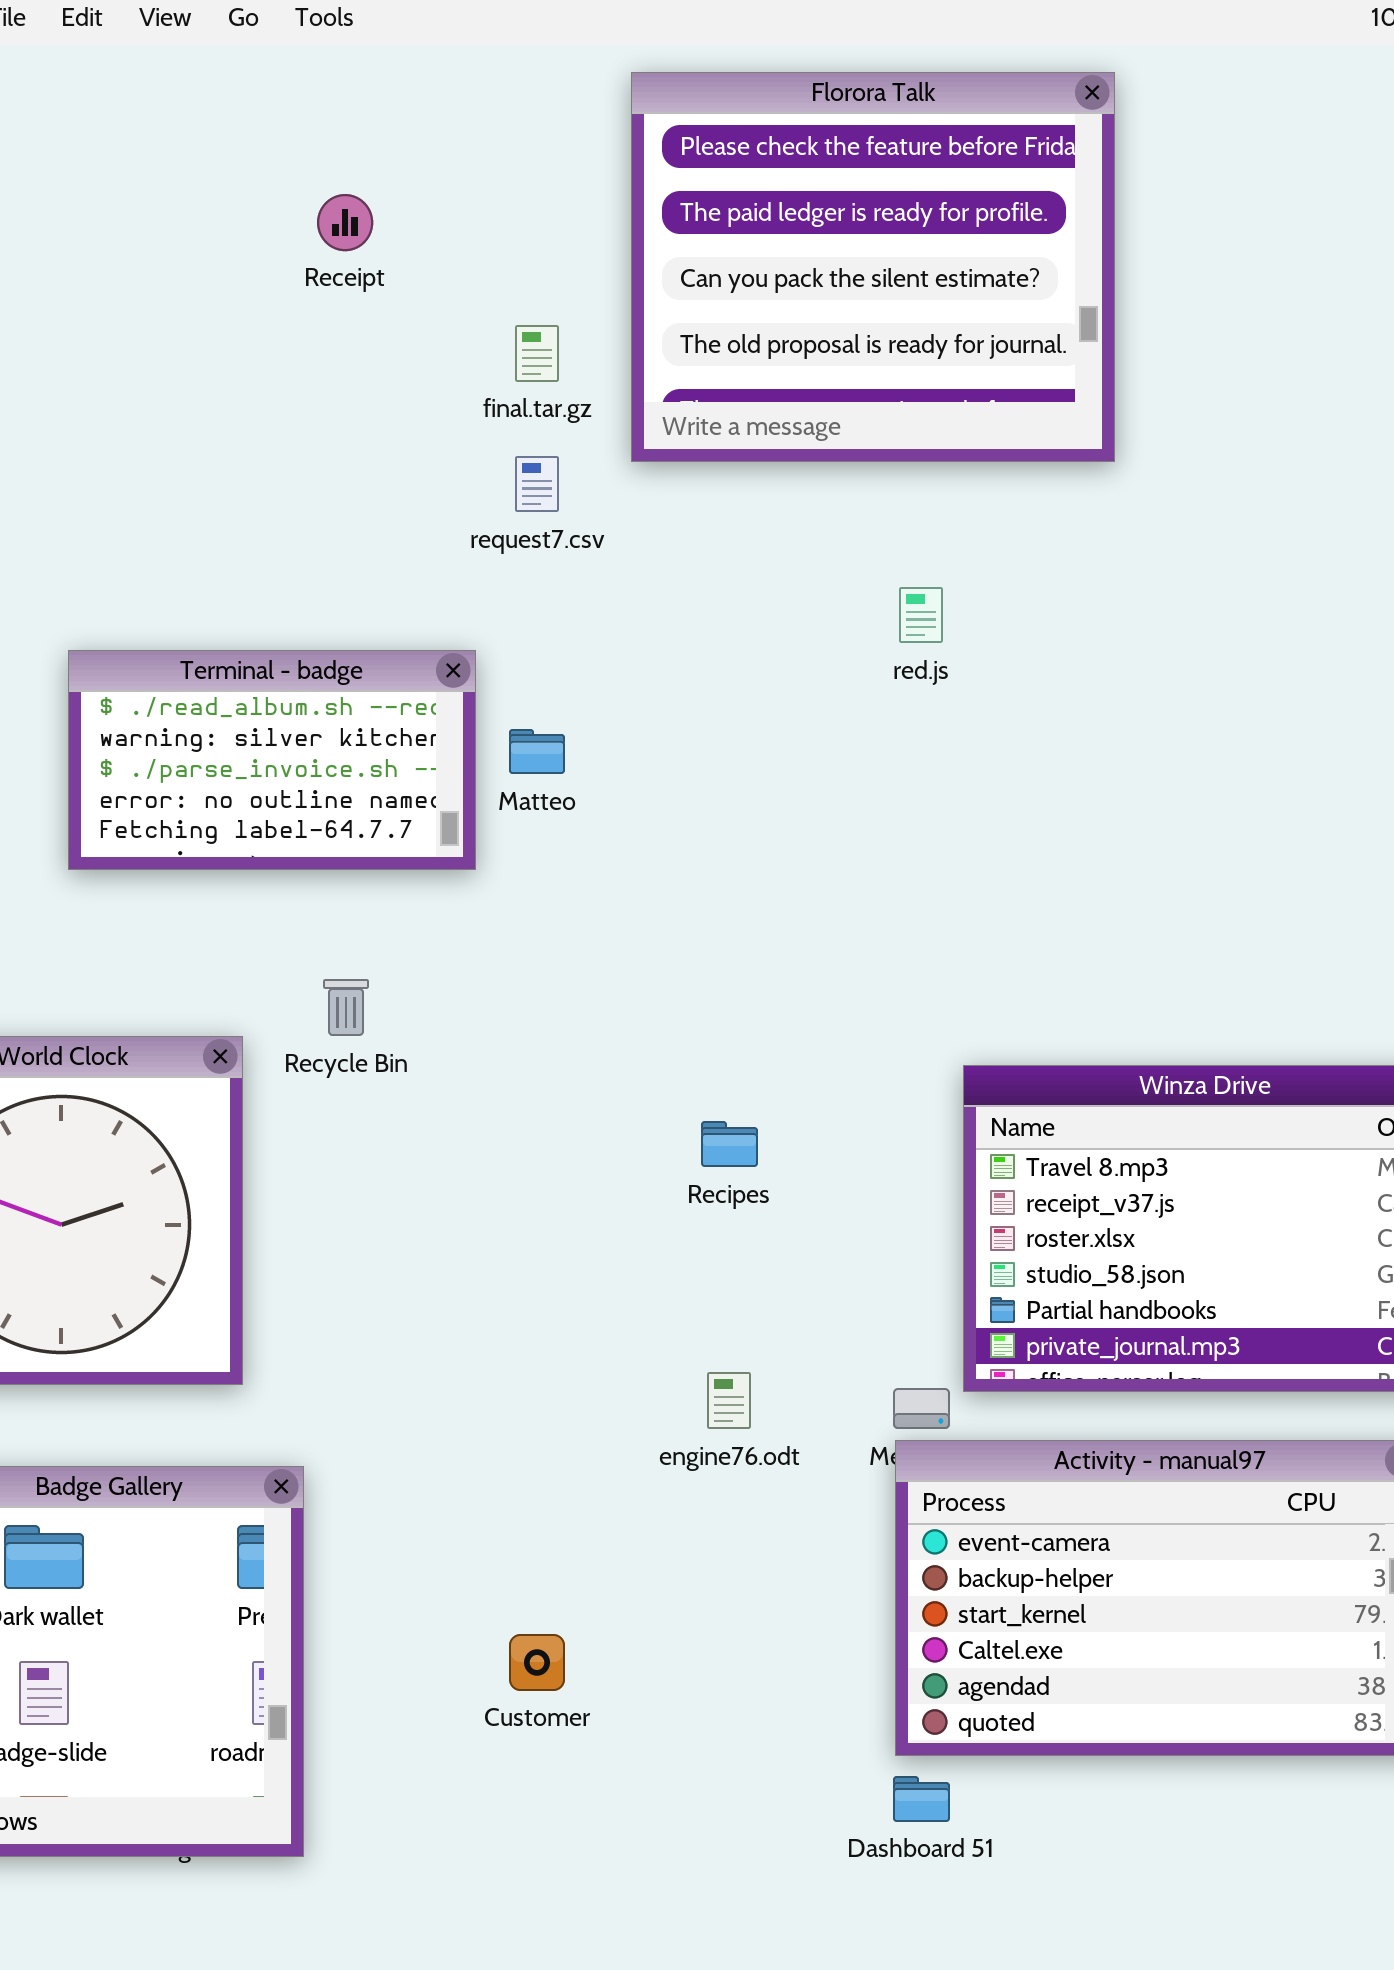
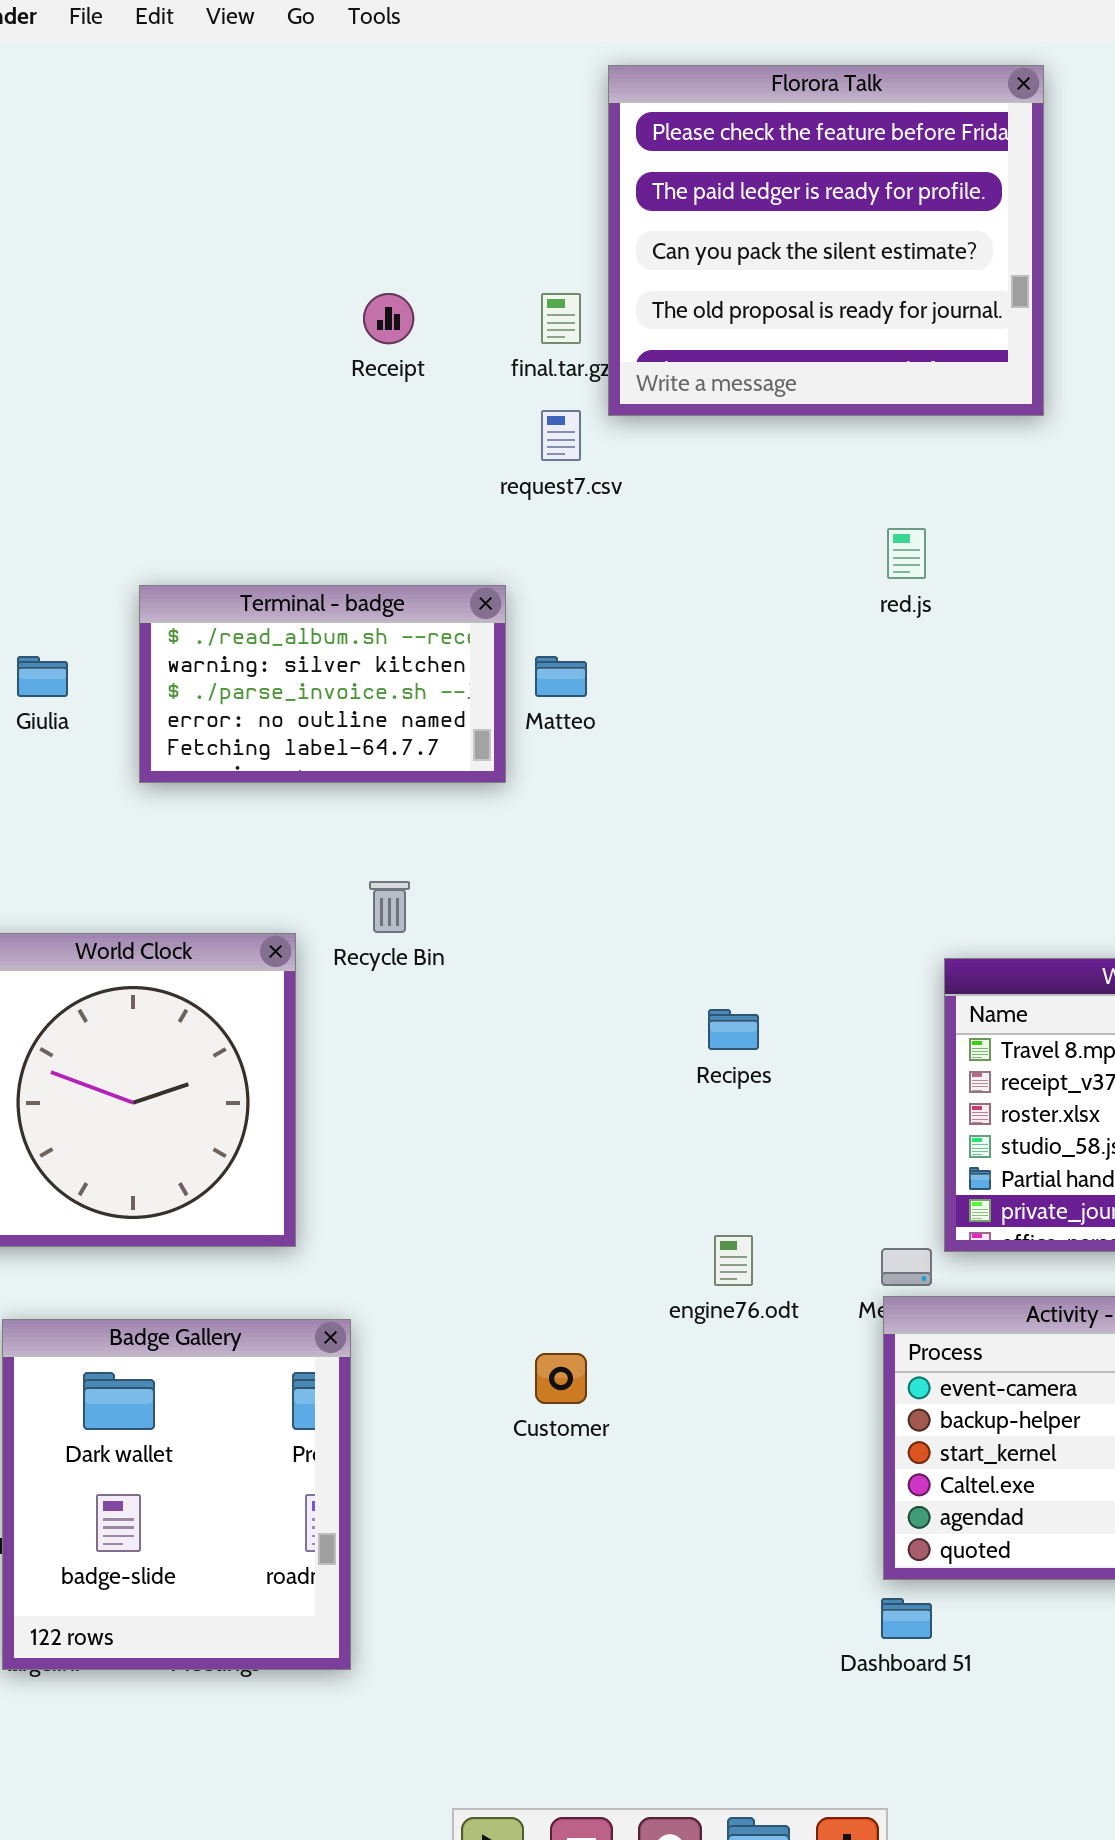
Florora Talk: [631,72,1115,462] -> [608,65,1044,416], moved
Receipt: [317,194,373,251] -> [363,293,414,344], moved
Customer: [509,1634,565,1691] -> [535,1353,587,1404], moved

